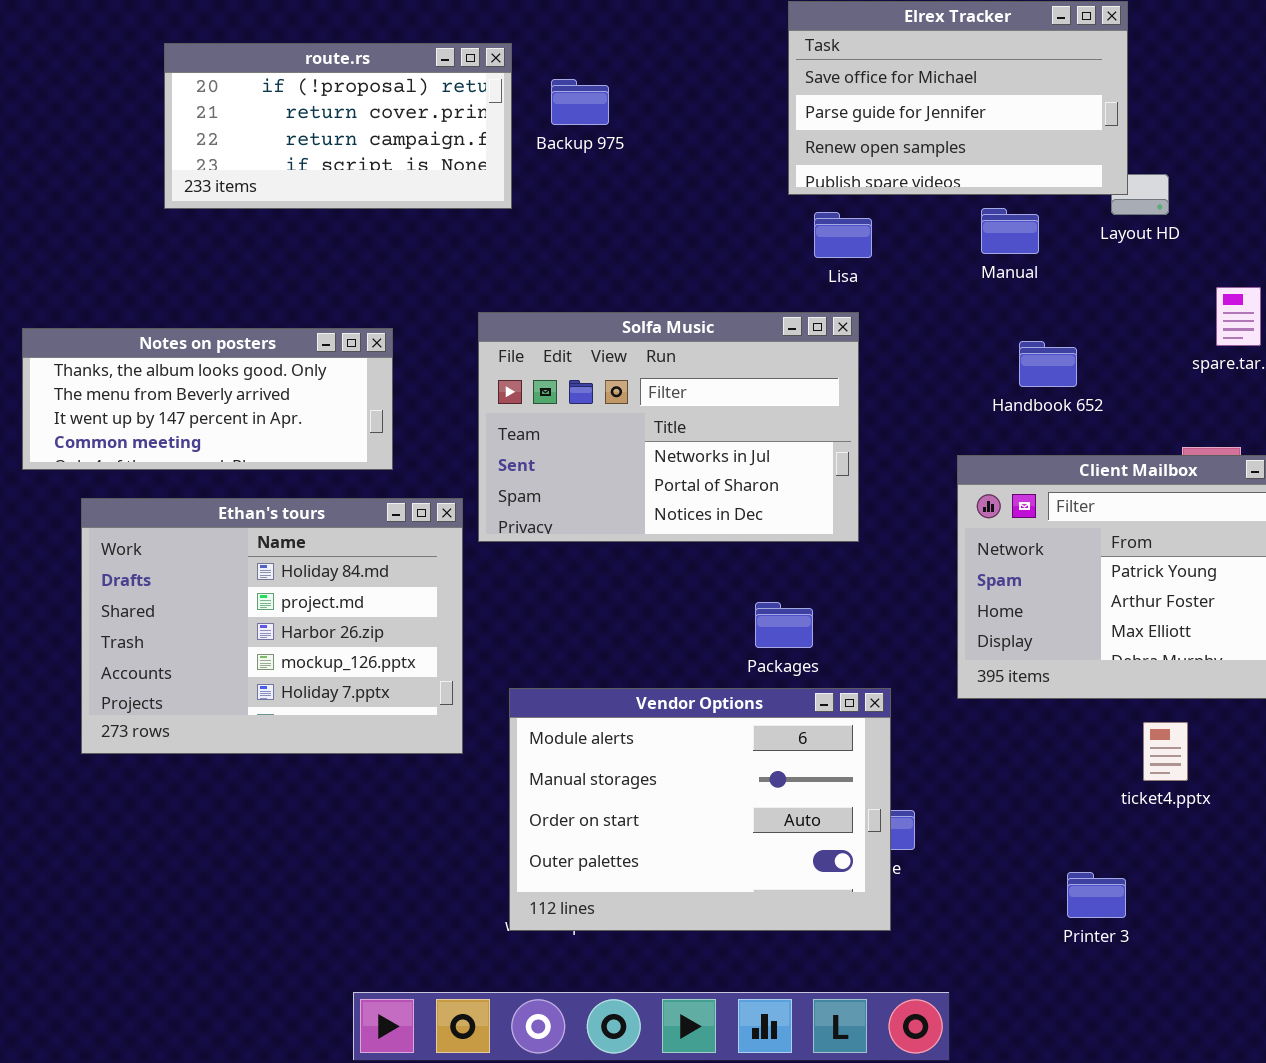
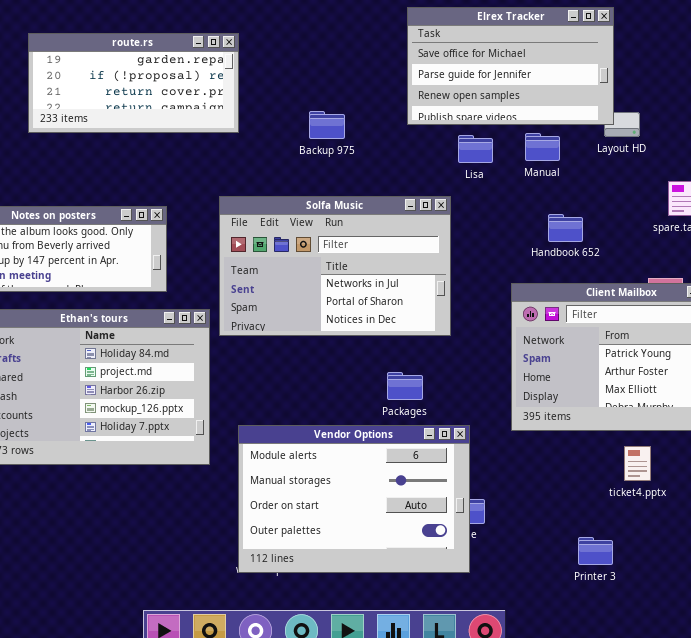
route.rs: [164,43,512,209] -> [28,33,239,133], scrolled up 1 row
Backup 975: [551,79,609,125] -> [309,111,345,139], moved
Lisa: [814,212,872,258] -> [458,135,493,163], moved

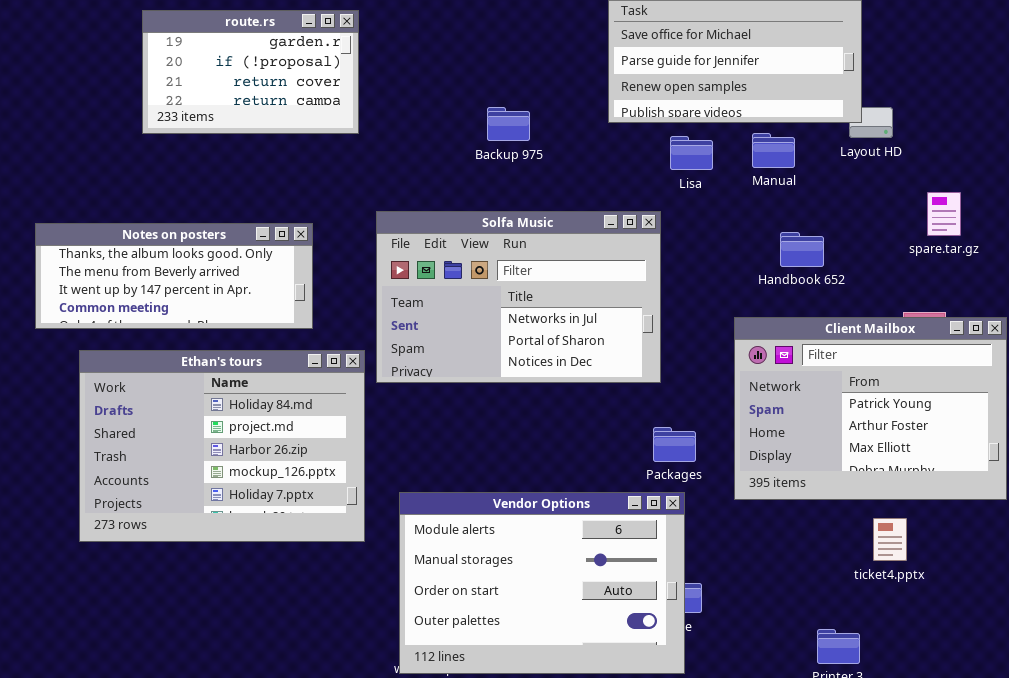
route.rs: [28,33,239,133] -> [142,10,359,134], resized
Packages: [387,372,423,400] -> [653,427,696,462], moved

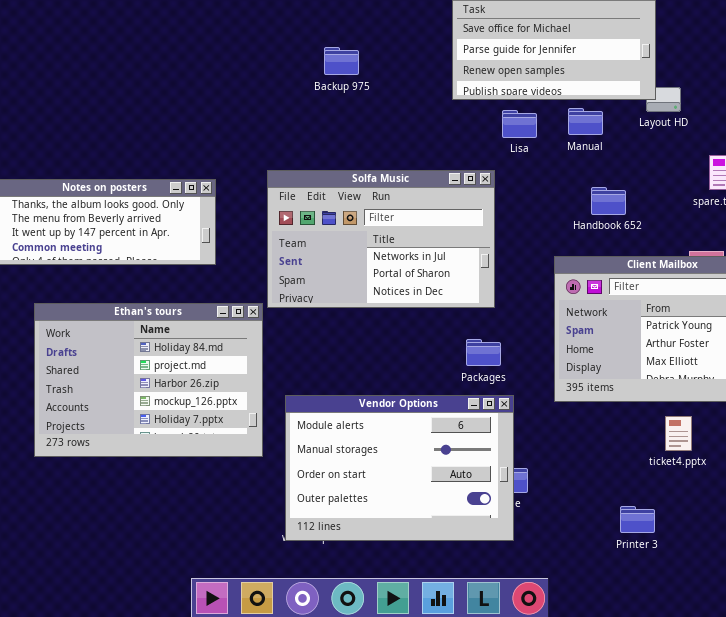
route.rs: [142,10,359,134] -> none, closed
Backup 975: [487,107,530,141] -> [324,47,359,75], moved
Ethan's tours: [79,350,365,542] -> [34,303,263,457], moved
Packages: [653,427,696,462] -> [466,339,501,366], moved

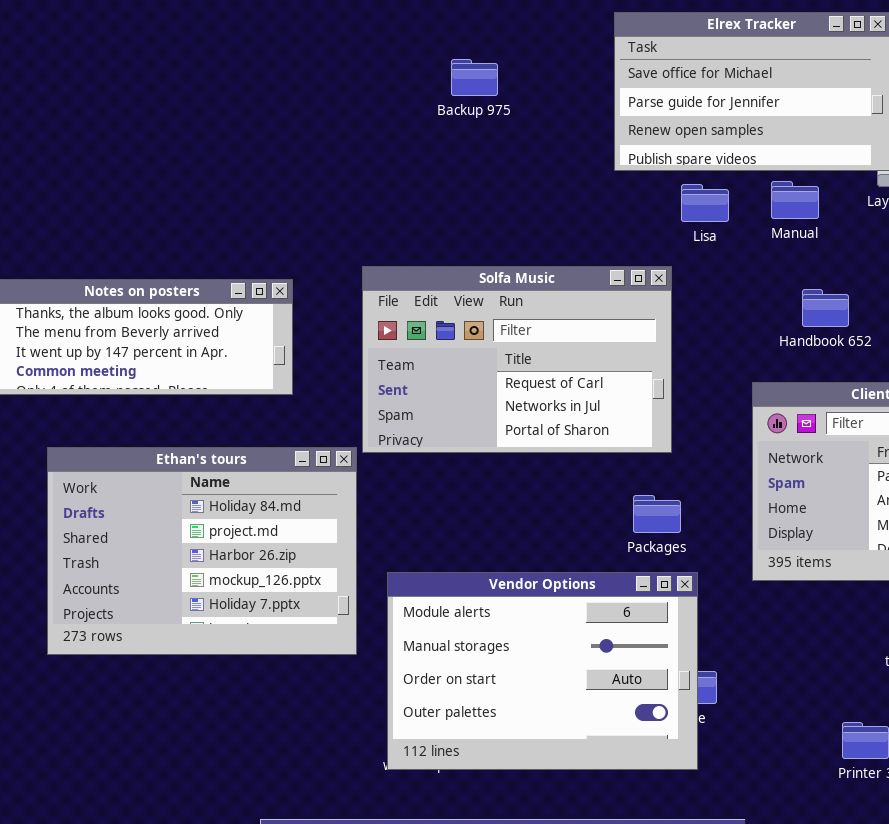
Backup 975: [324,47,359,75] -> [451,59,498,96], moved
Solfa Music: [267,170,495,308] -> [362,266,672,453], scrolled up 1 row

